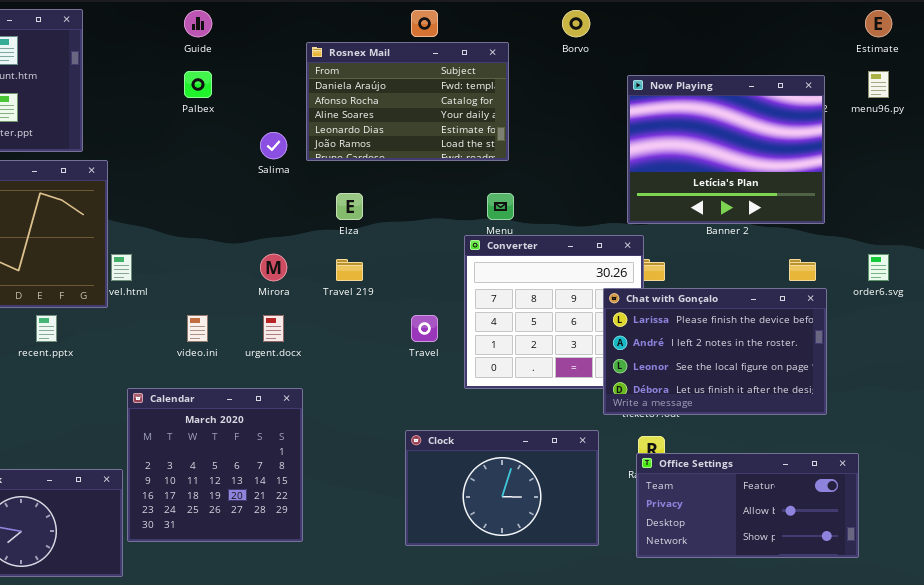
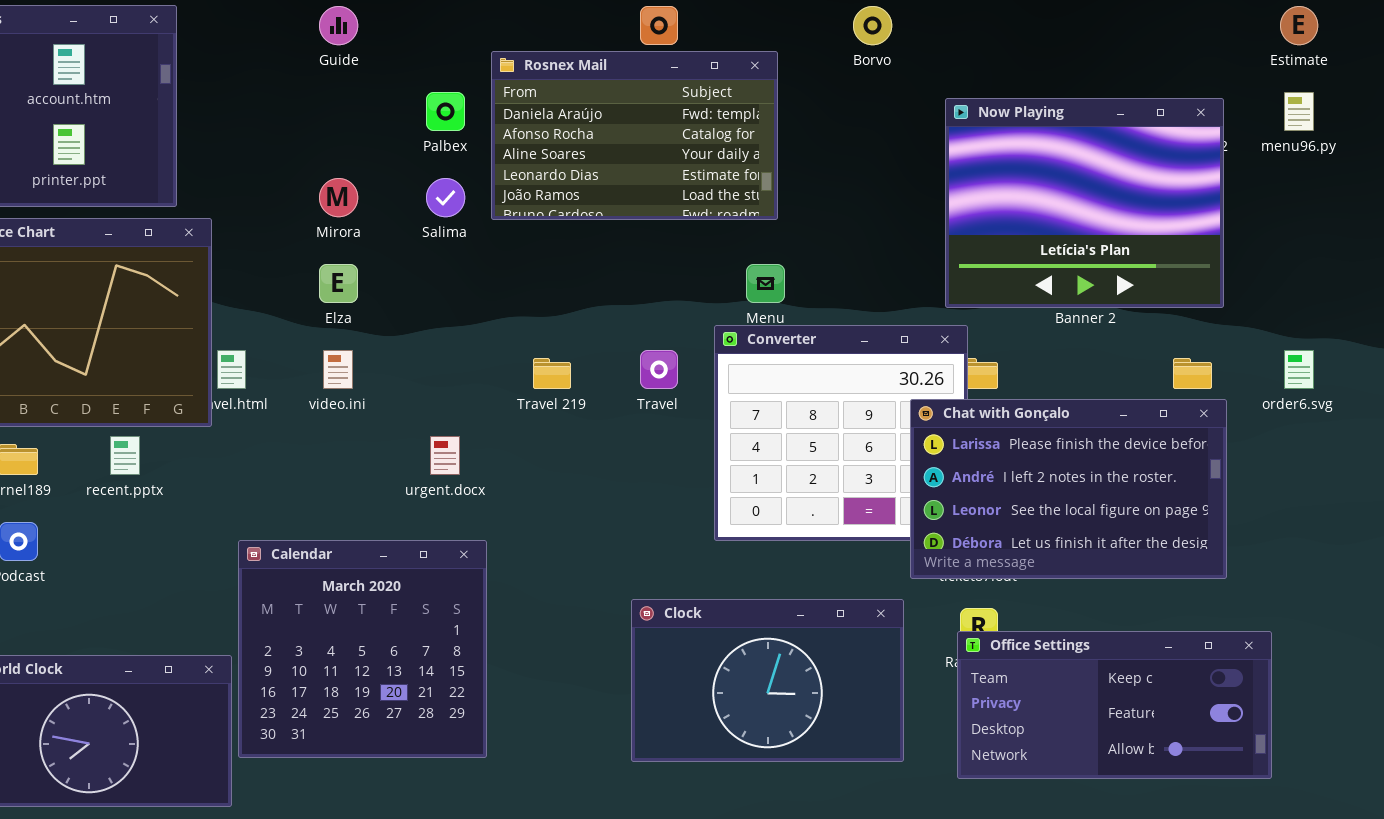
Palbex: [184,71,212,98] -> [426,92,465,131], moved
Elza: [336,193,363,220] -> [319,264,358,303], moved
Mirora: [260,254,287,281] -> [319,178,358,217], moved
video.ini: [187,315,208,342] -> [323,350,353,389], moved
Travel: [411,315,438,342] -> [640,350,678,389], moved
Office Settings: [636,453,859,558] -> [957,631,1272,779], scrolled up 1 row

